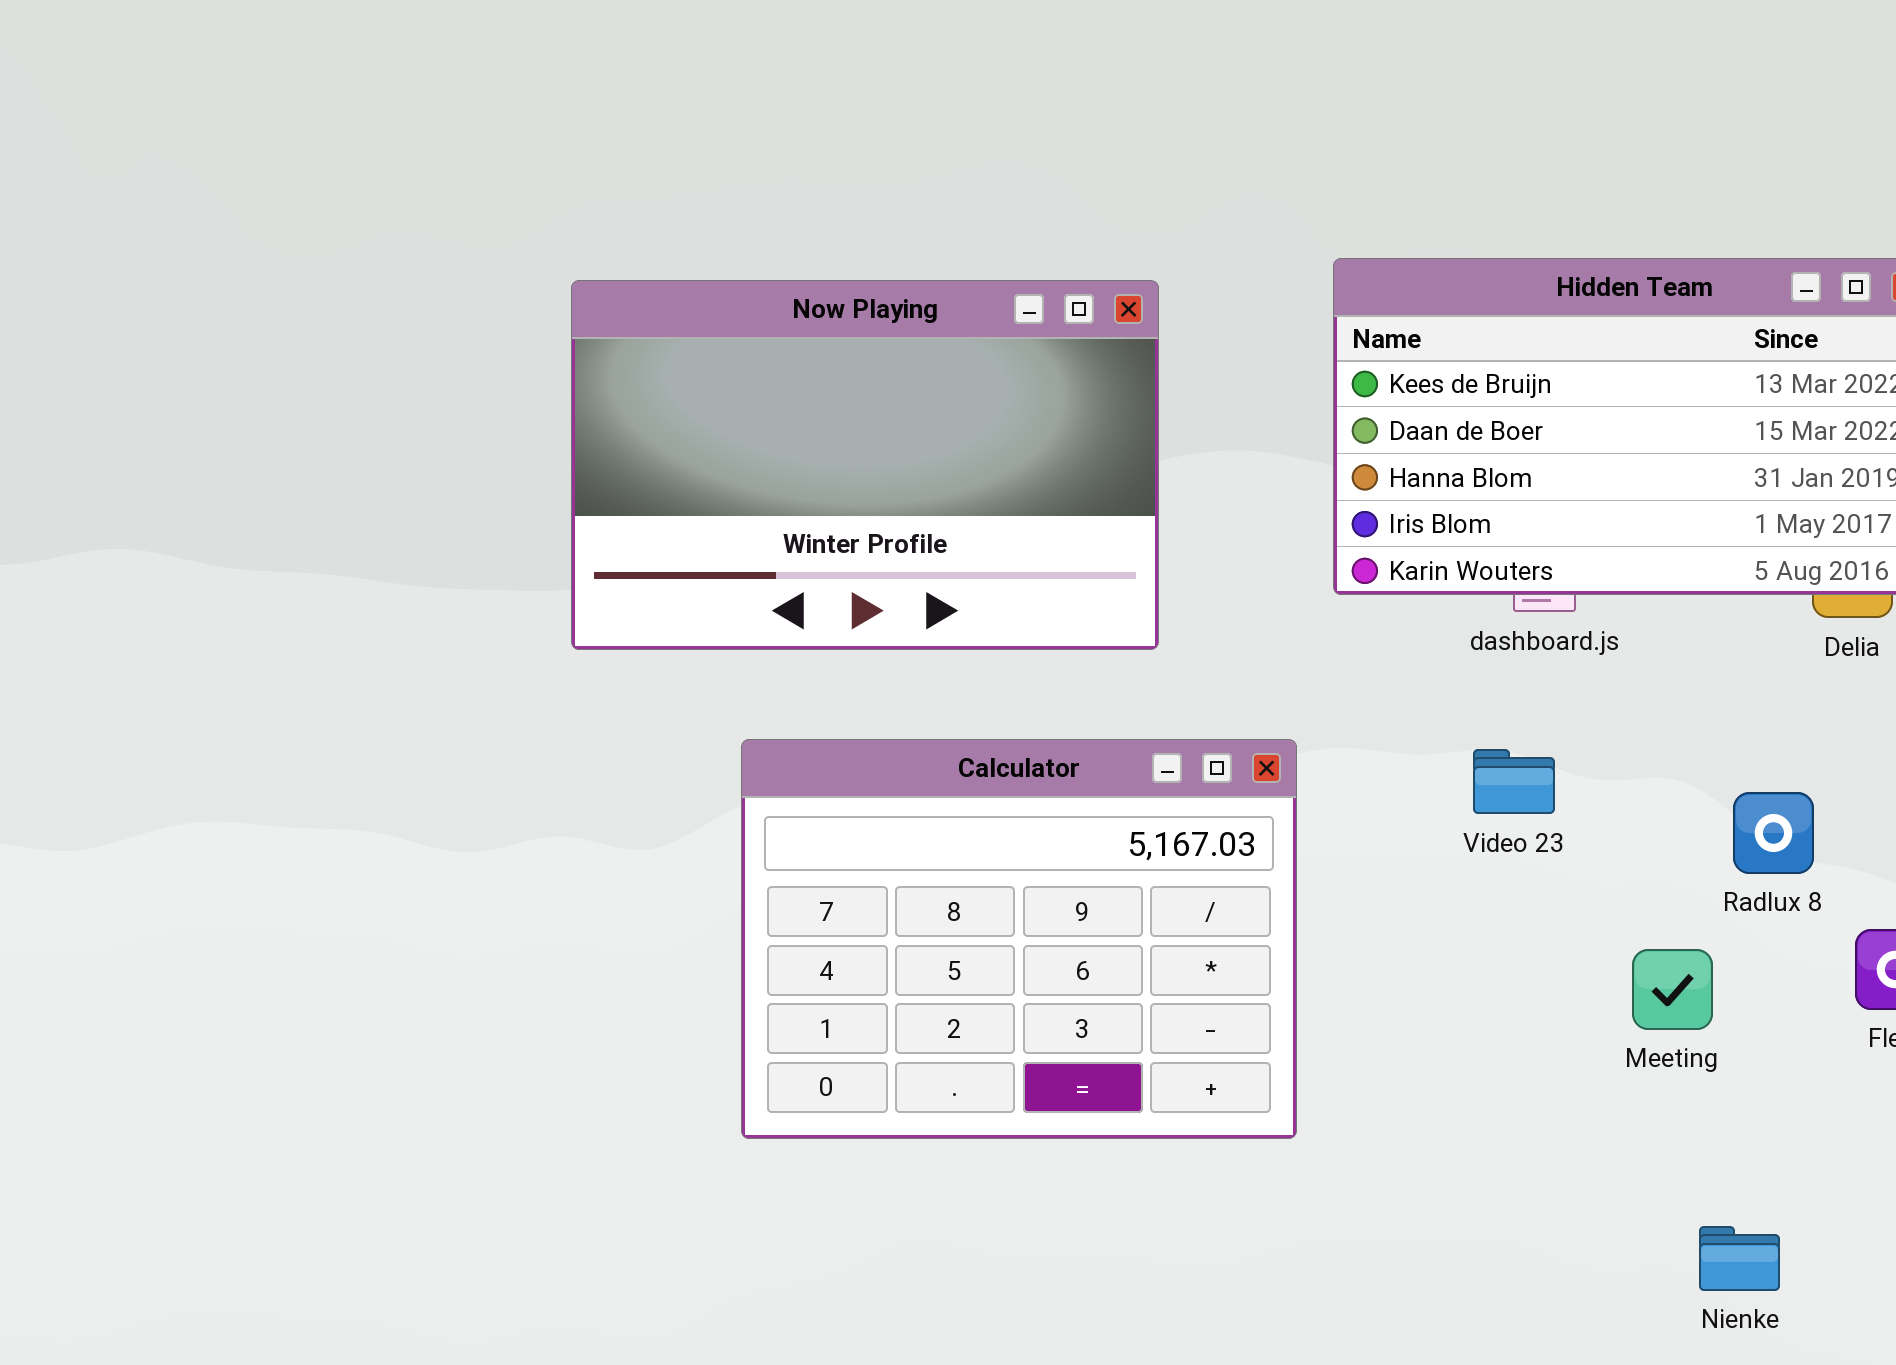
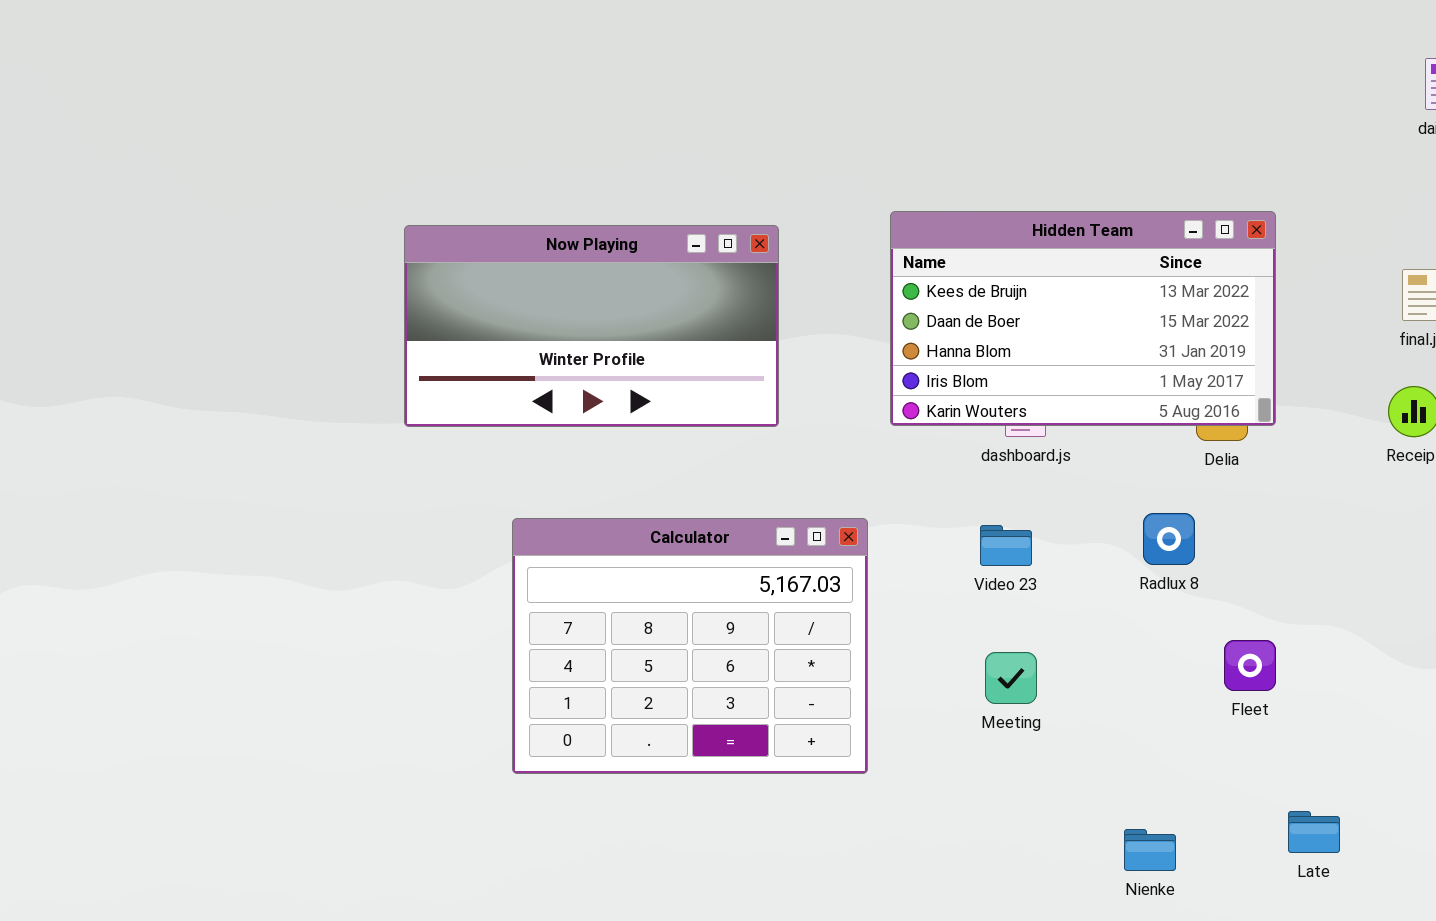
Now Playing: [571,280,1159,650] -> [404,225,779,427], resized
Radlux 8: [1733,792,1814,874] -> [1143,513,1195,565], moved
Meeting: [1632,949,1713,1030] -> [985,652,1037,704], moved

